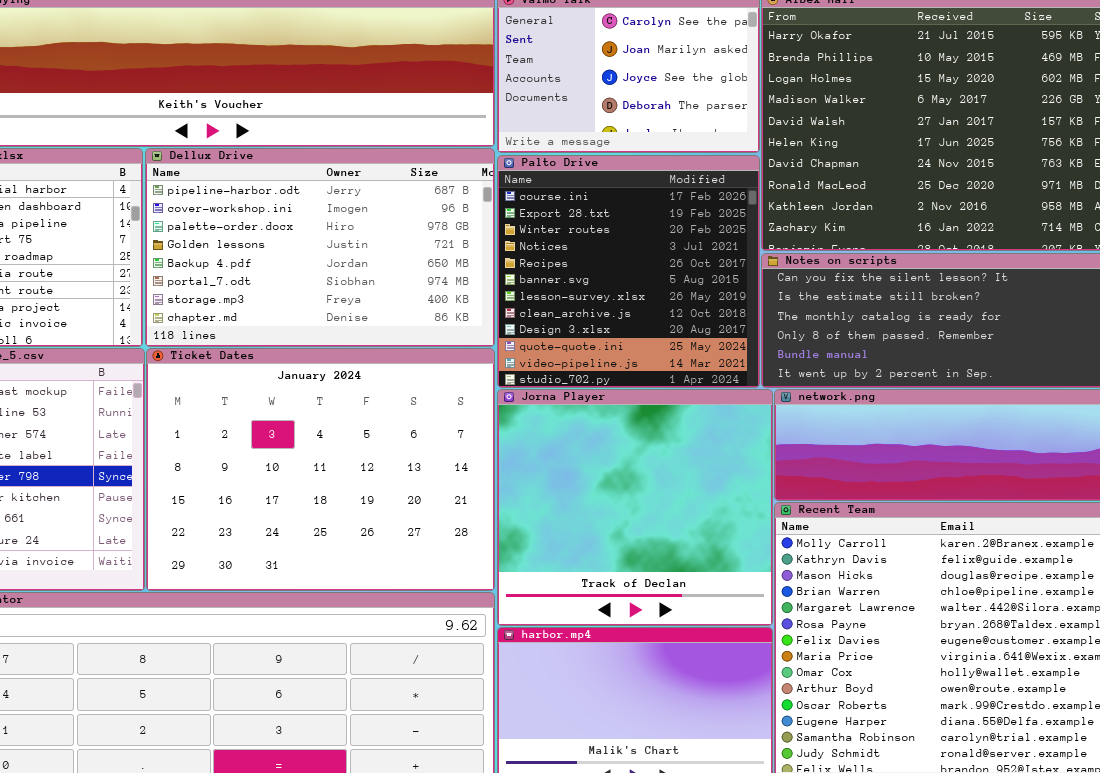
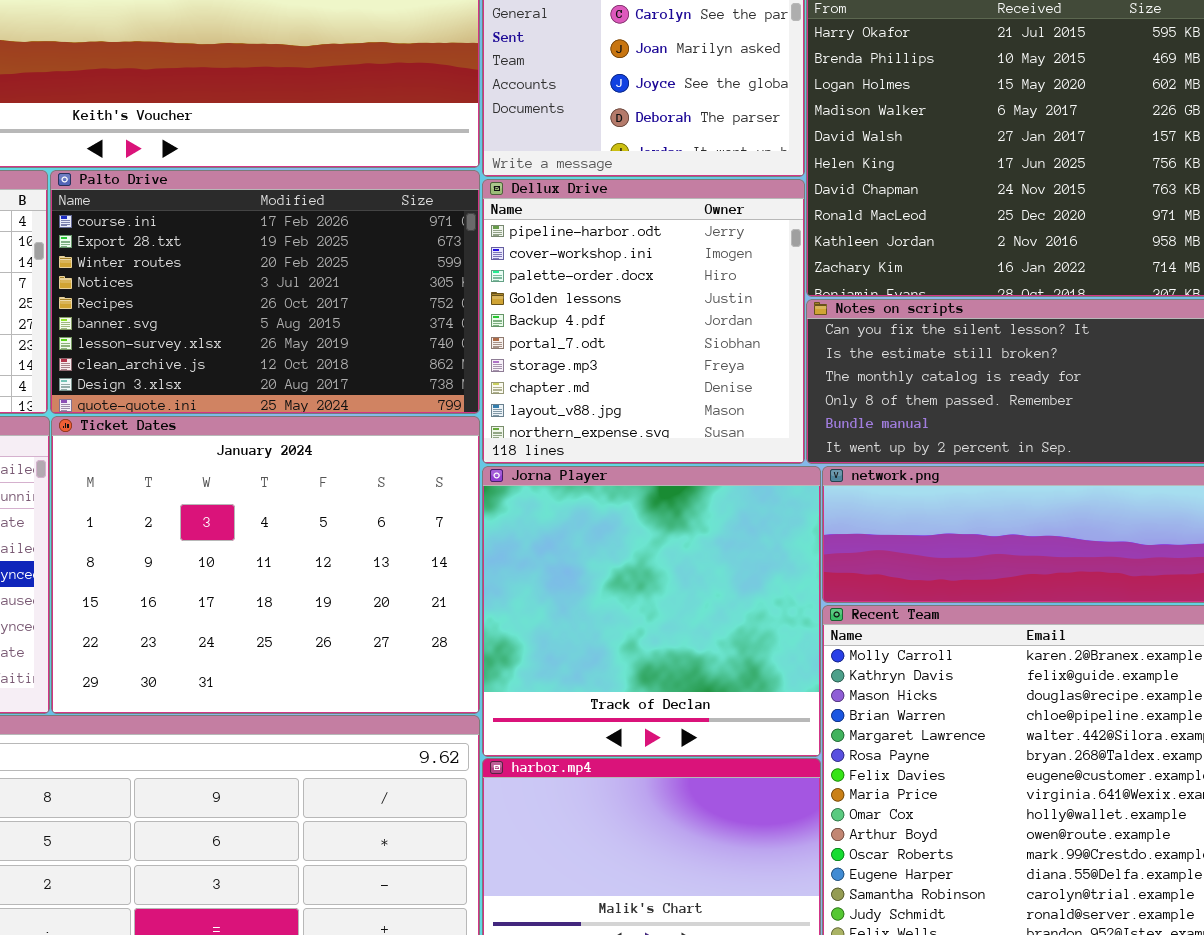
Dellux Drive: [145,148,495,347] -> [482,179,805,464], moved, resized
Palto Drive: [497,155,760,388] -> [50,170,480,414], moved, resized

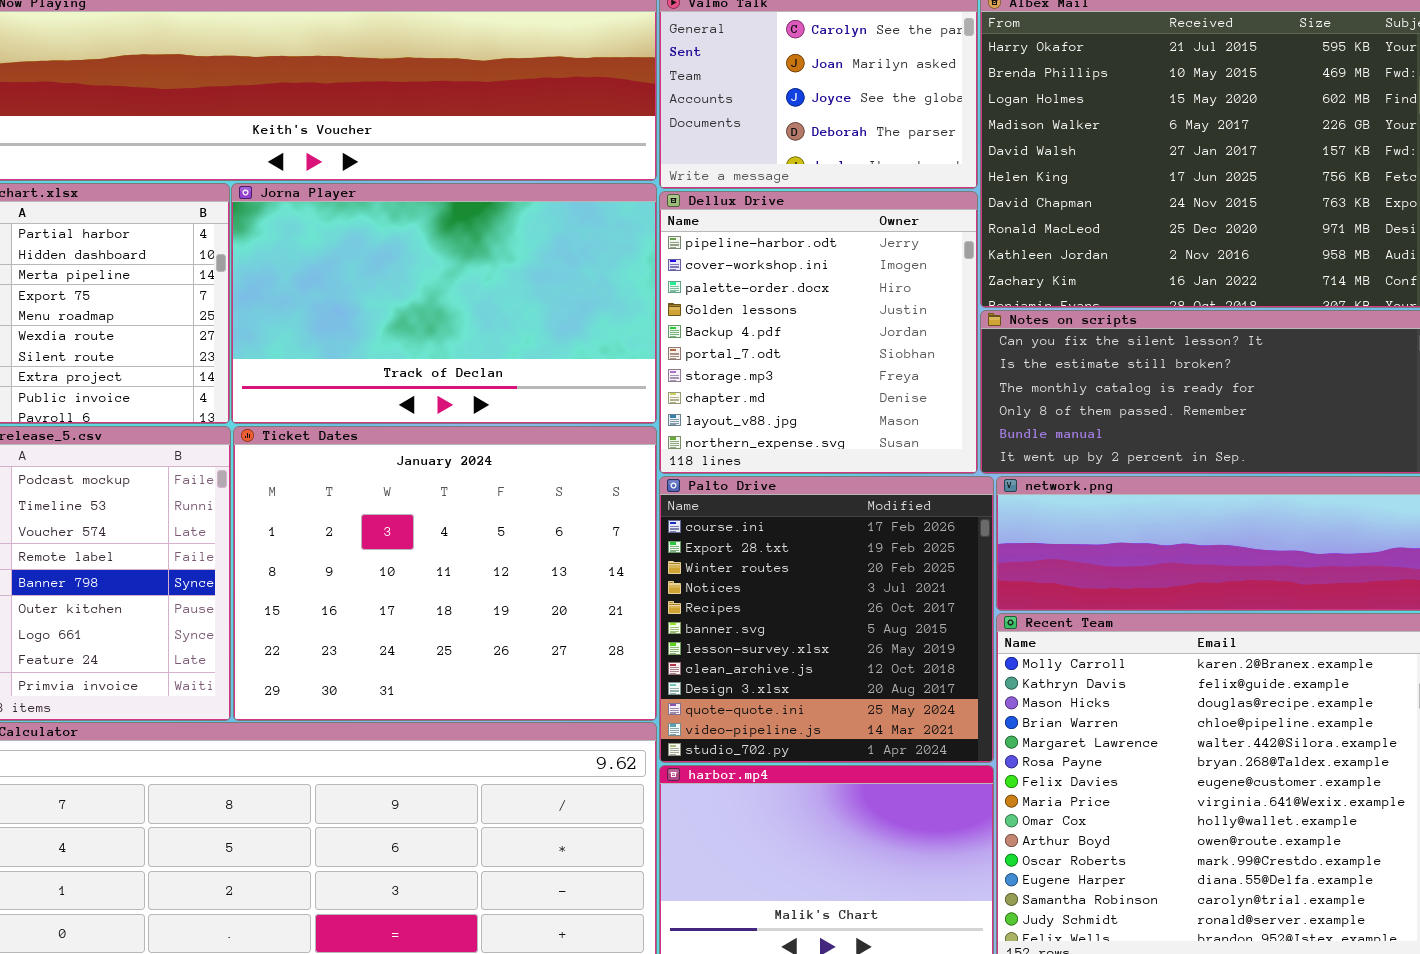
Palto Drive: [50,170,480,414] -> [659,476,994,763], moved, resized
Jorna Player: [482,466,821,757] -> [231,183,657,424], moved, resized

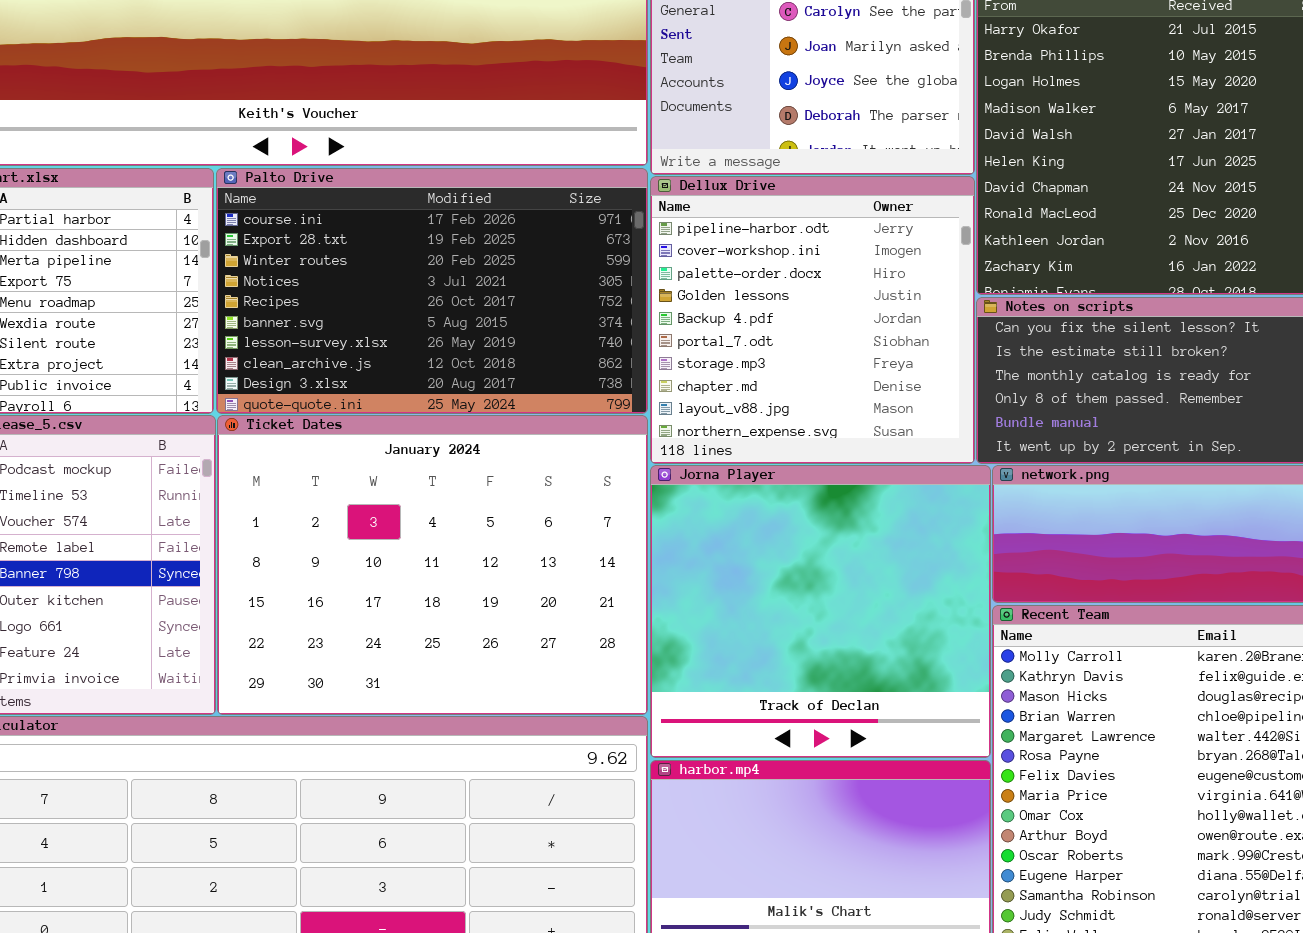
Jorna Player: [231,183,657,424] -> [650,465,991,758], moved, resized
Palto Drive: [659,476,994,763] -> [216,168,648,414], moved, resized

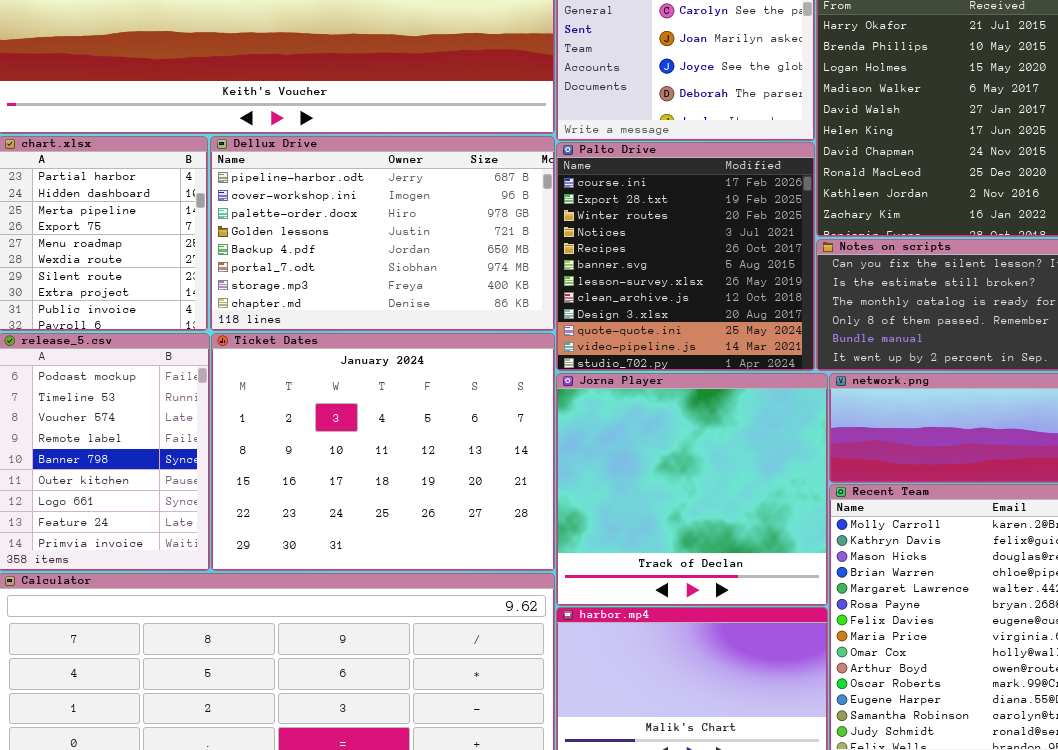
Palto Drive: [216,168,648,414] -> [556,142,815,371], moved, resized
Dellux Drive: [650,176,975,464] -> [210,136,555,331], moved, resized

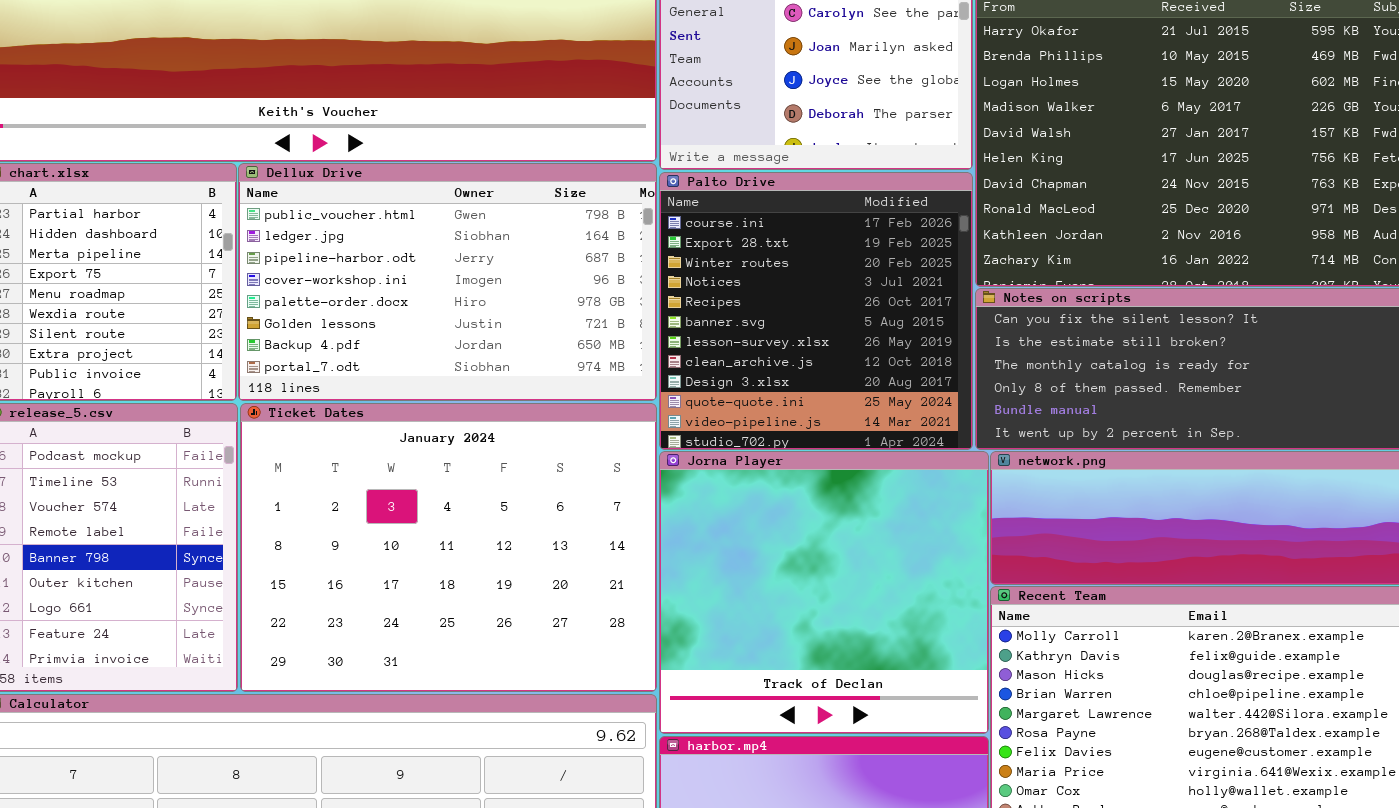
Dellux Drive: [210,136,555,331] -> [238,163,657,401], scrolled up 2 rows

